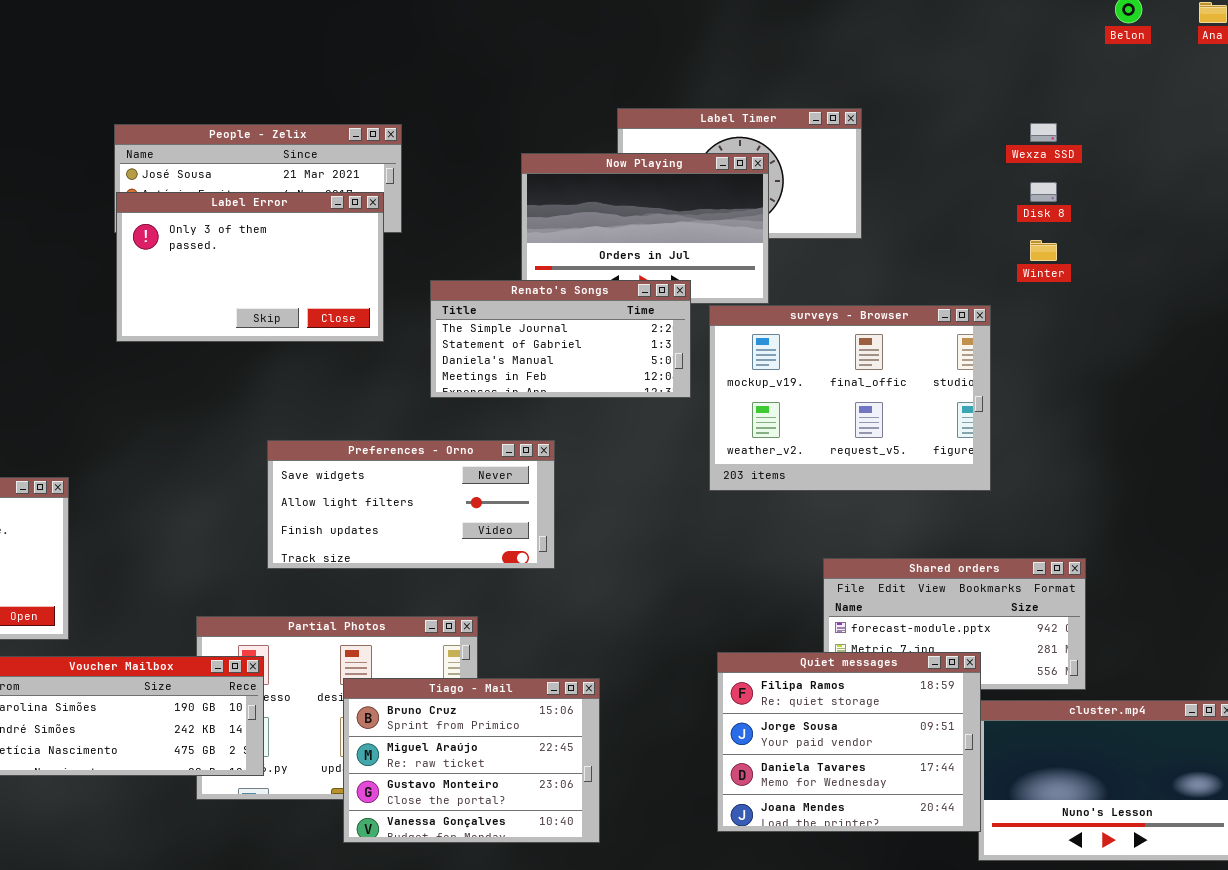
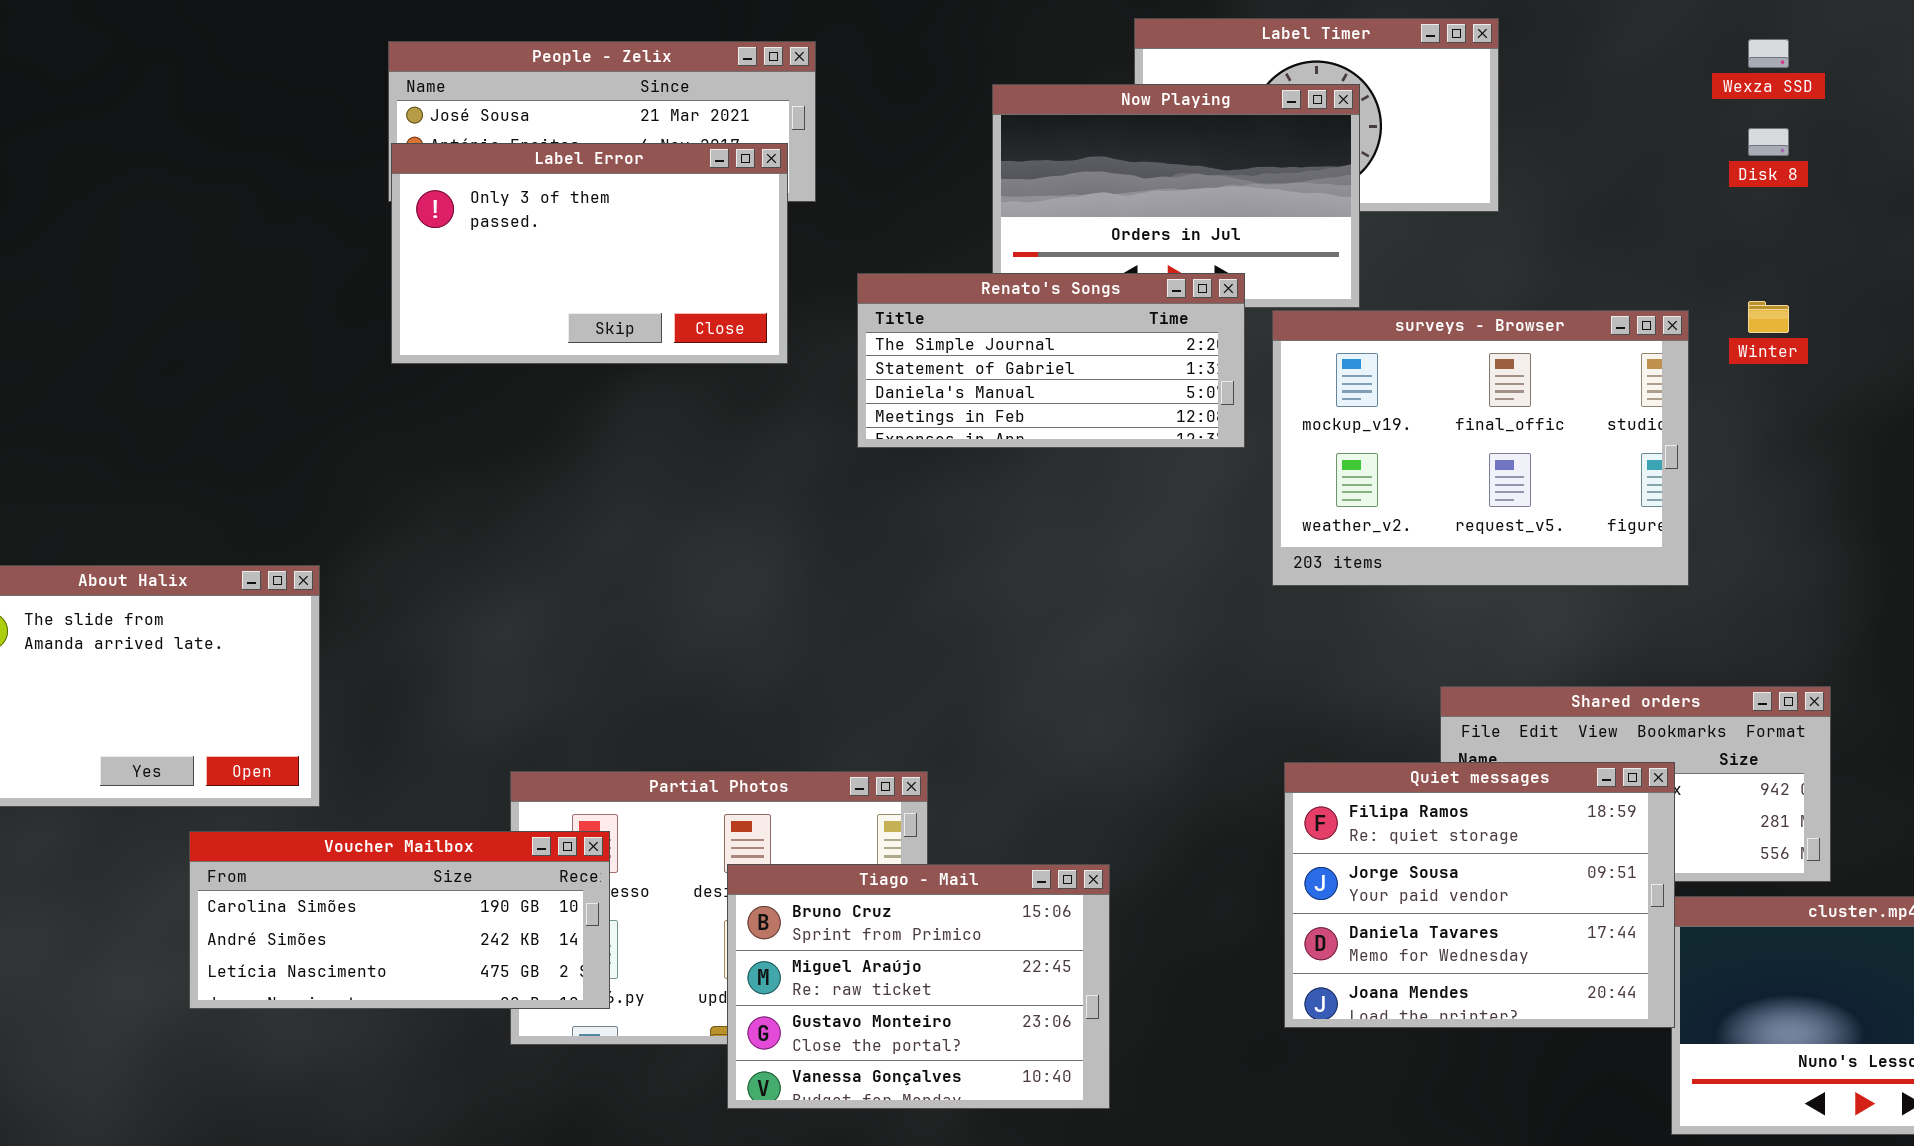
Winter: [1030,240,1057,261] -> [1748,301,1789,333], moved
Preferences - Orno: [267,440,555,569] -> none, closed
Quiet messages: [717,652,981,832] -> [1284,762,1675,1028], moved

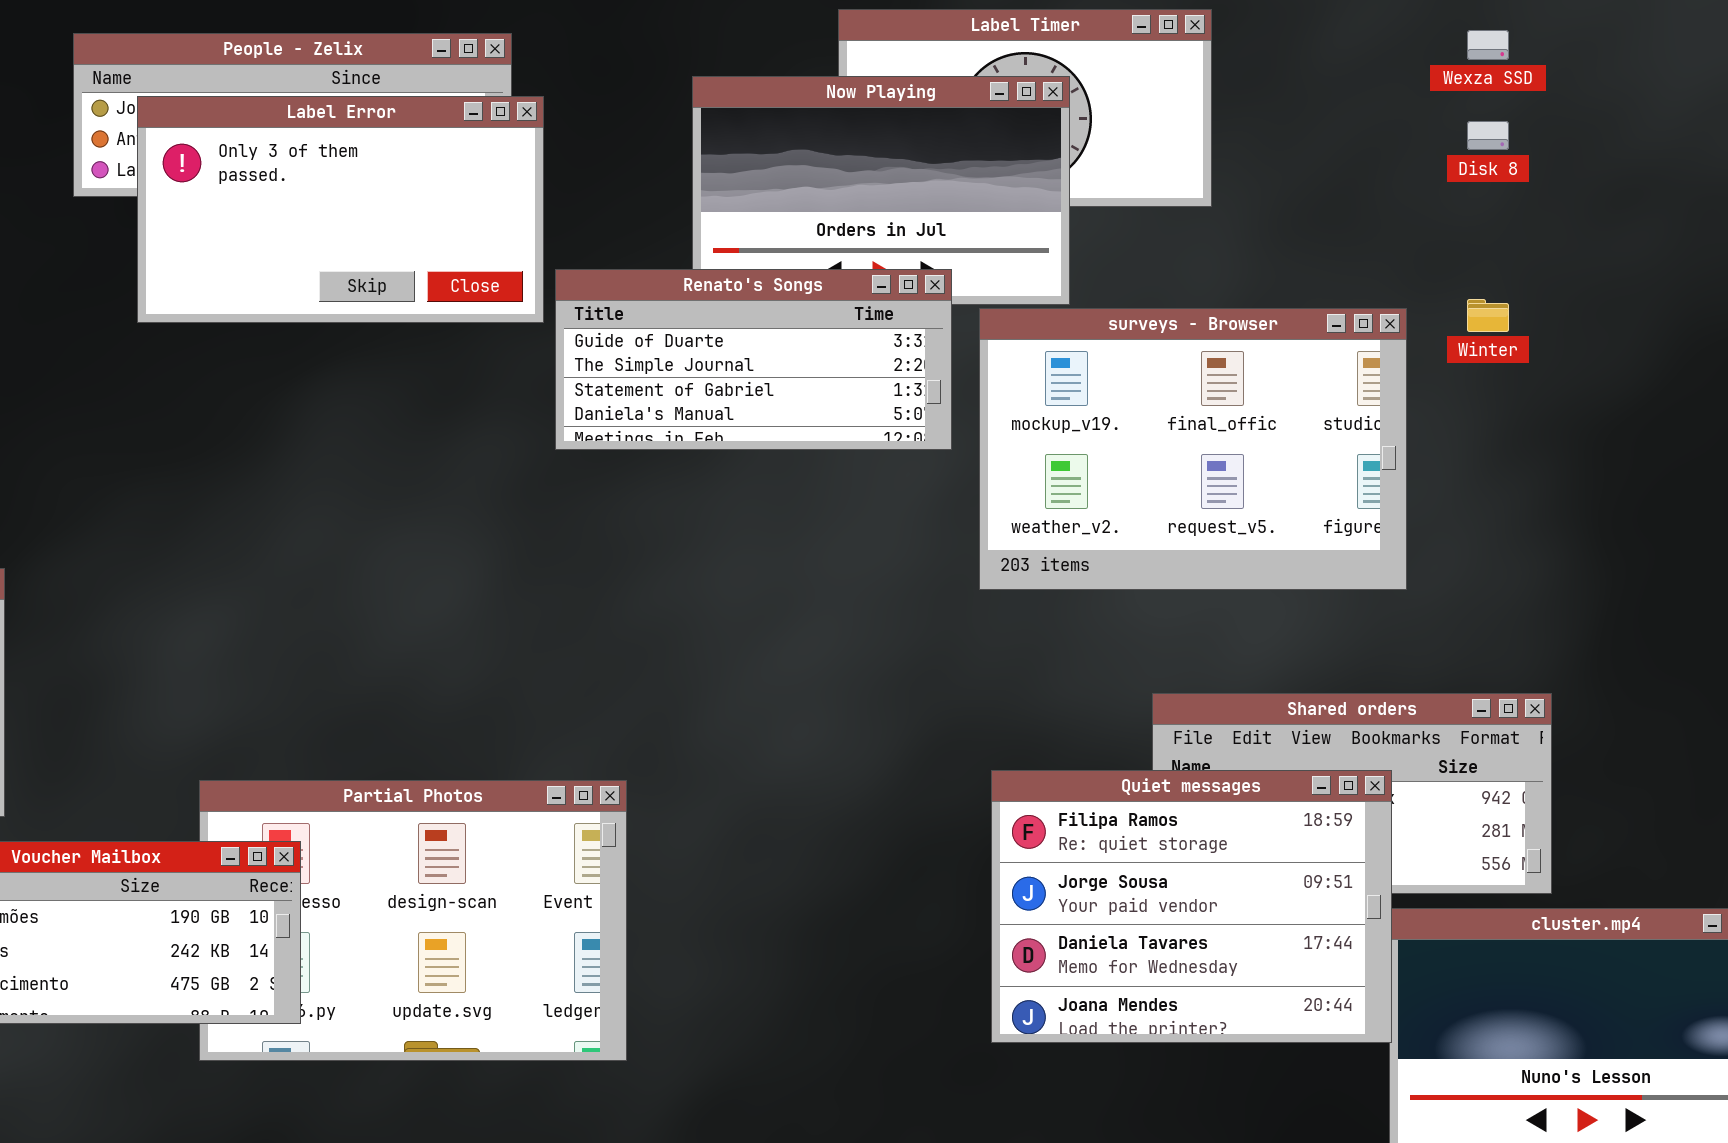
Label Error: [391,143,788,364] -> [137,96,544,323], moved
Renato's Songs: [857,273,1245,448] -> [555,269,952,450], scrolled up 1 row
Tiago - Mail: [727,864,1110,1109] -> none, closed

